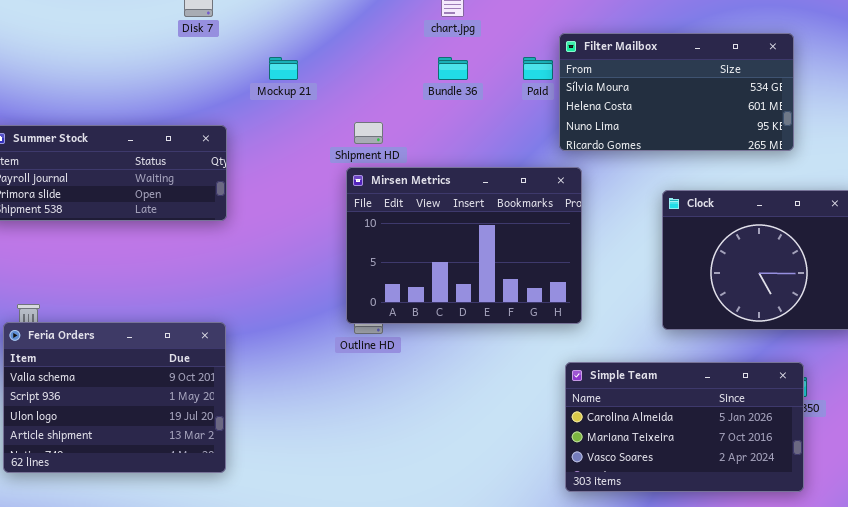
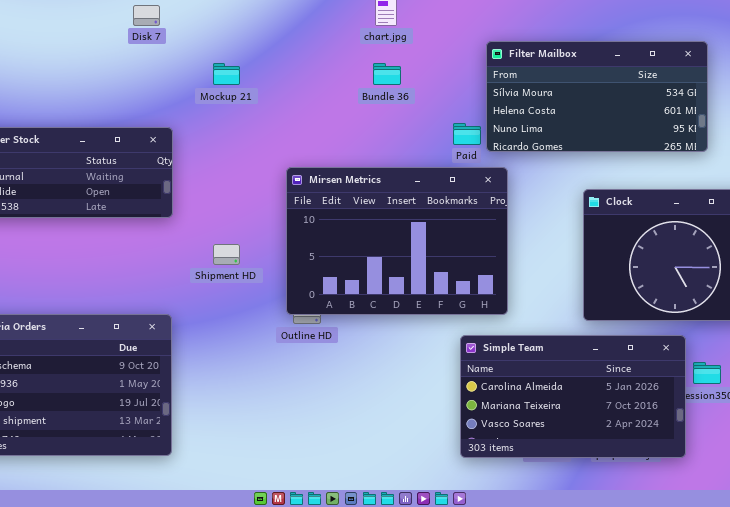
Paid: [523,57,553,80] -> [453,123,481,145], moved
Shipment HD: [354,122,383,144] -> [213,244,240,265], moved
Simple Team: [565,362,804,492] -> [460,335,686,458], moved

